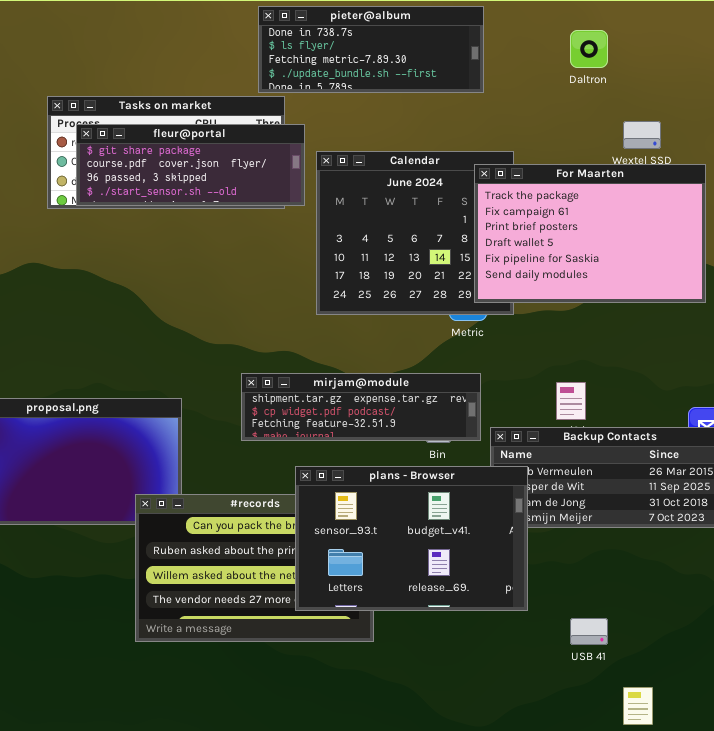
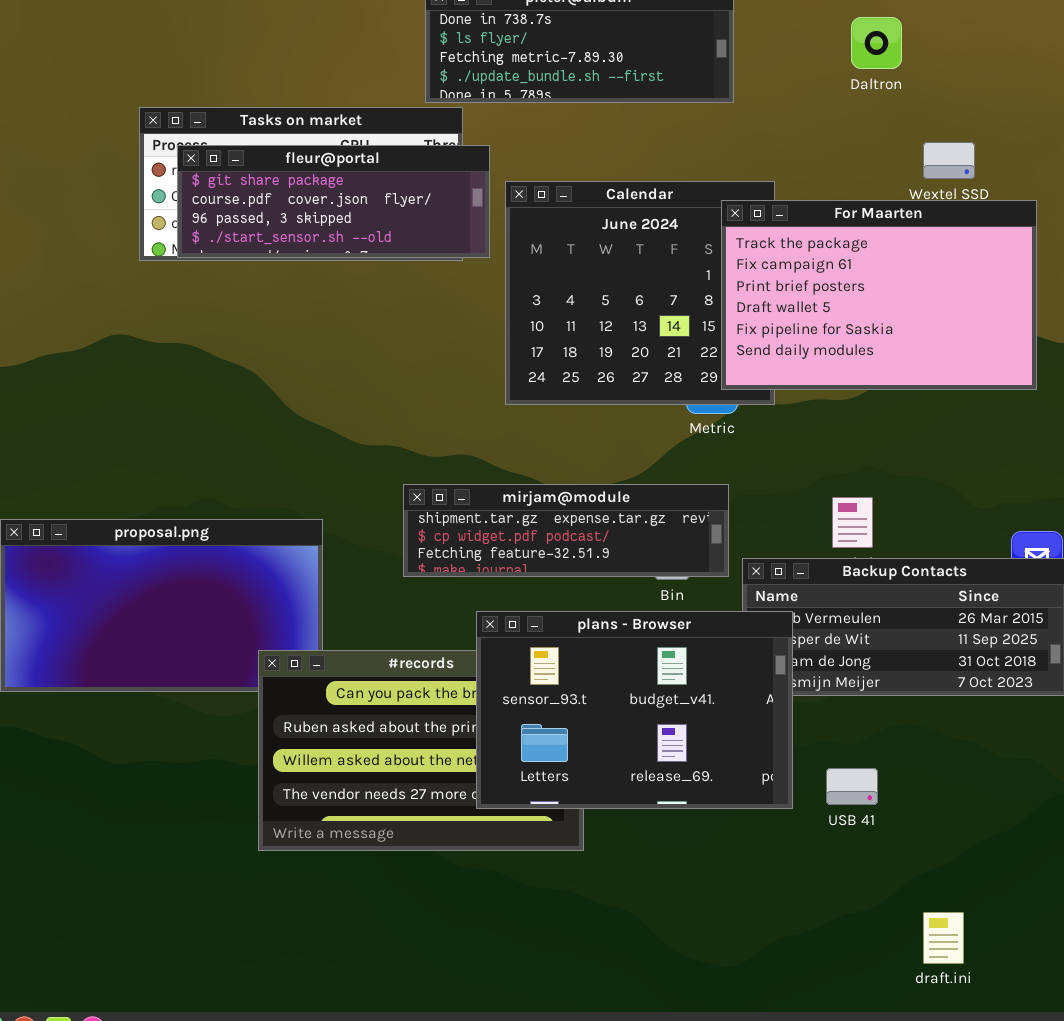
USB 41: [570,618,608,645] -> [826,768,878,805], moved

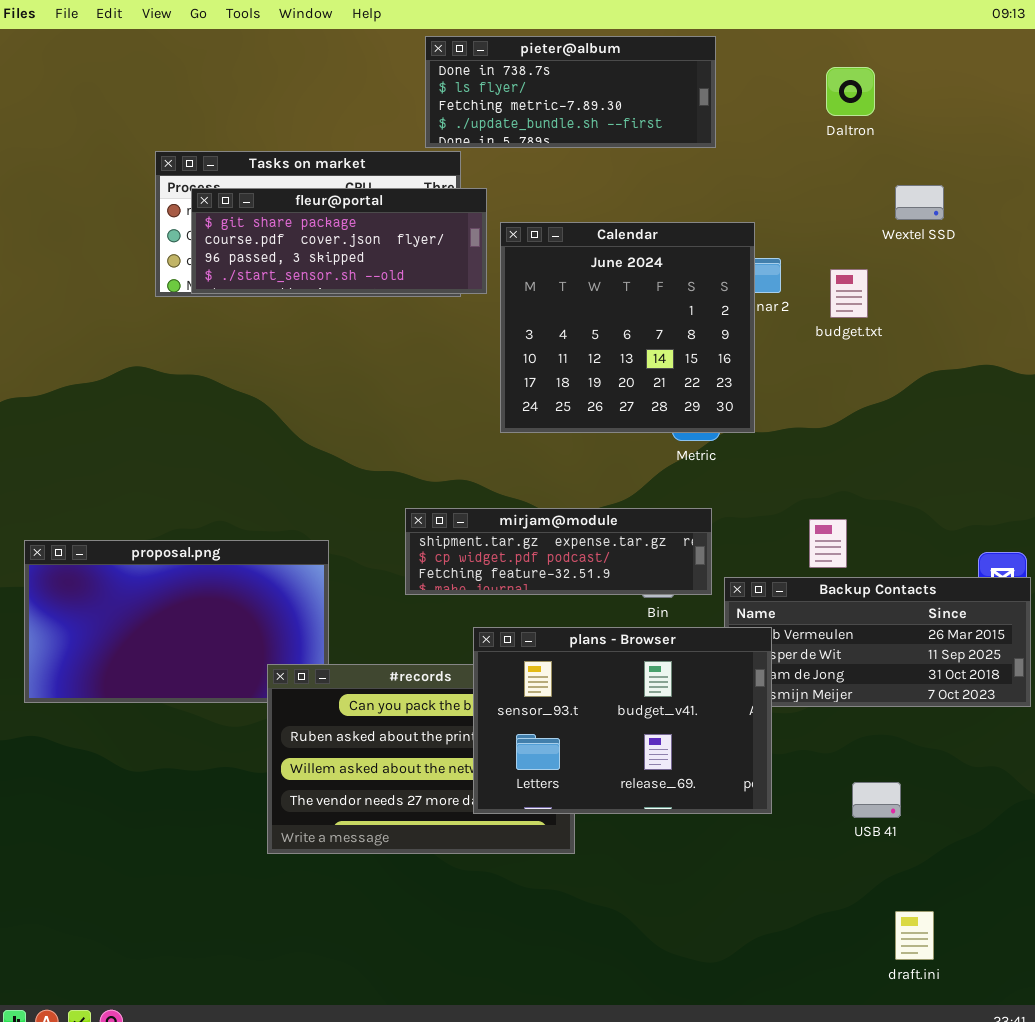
For Maarten: [721,200,1037,390] -> none, closed
USB 41: [826,768,878,805] -> [852,782,901,818], moved

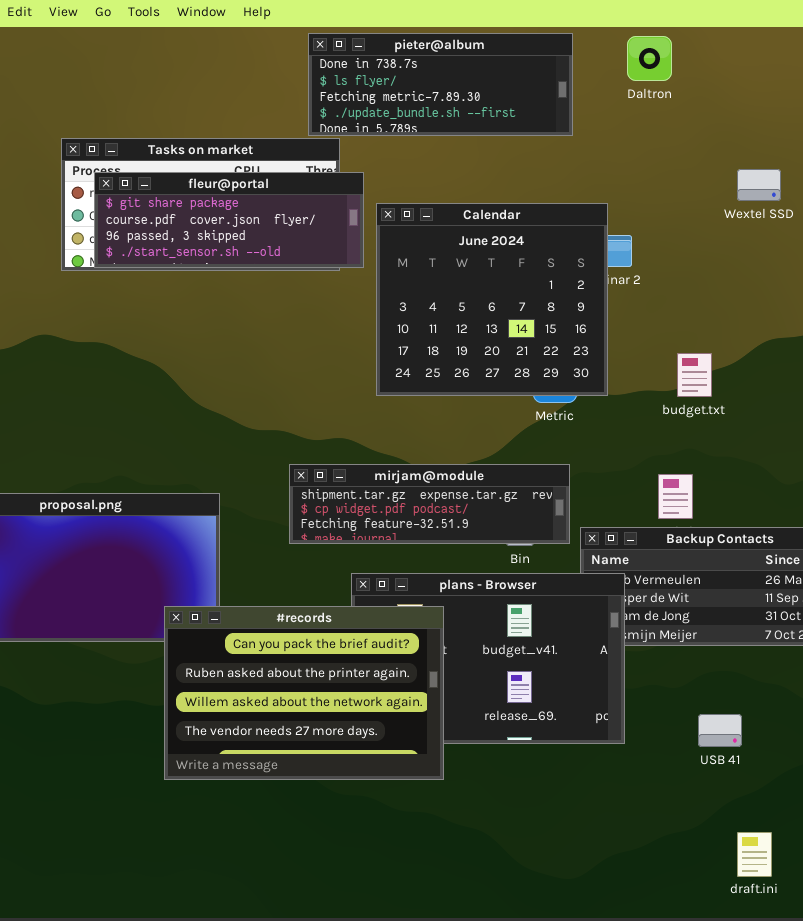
Daltron: [826,67,875,116] -> [627,36,672,81], moved
budget.txt: [830,269,868,318] -> [677,353,712,397], moved
#records: [267,664,575,854] -> [164,606,444,780], raised

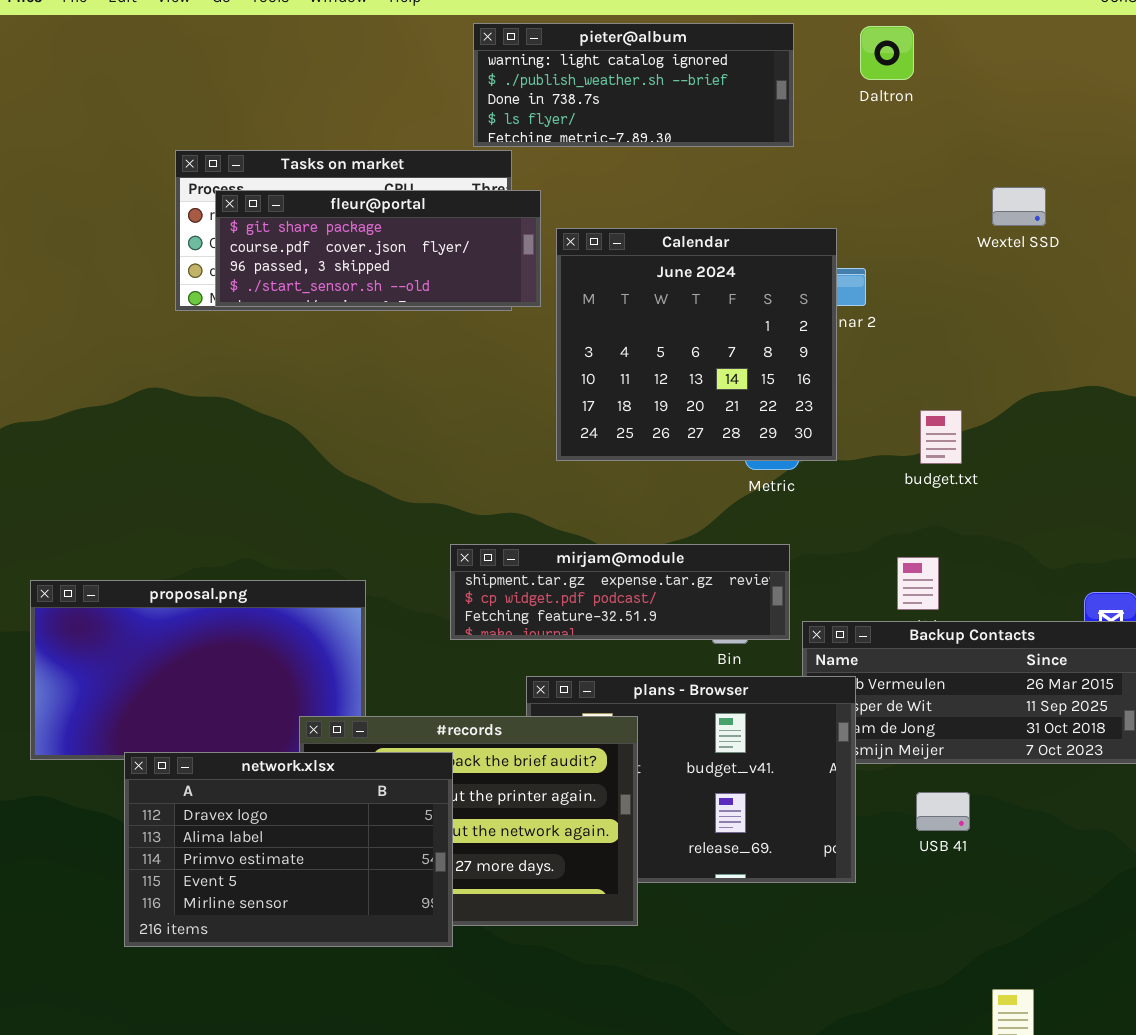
pieter@album: [308,33,573,136] -> [473,23,794,147], scrolled up 2 rows
network.xlsx: none -> [124,752,453,947], opened
USB 41: [698,714,742,747] -> [916,792,970,831], moved

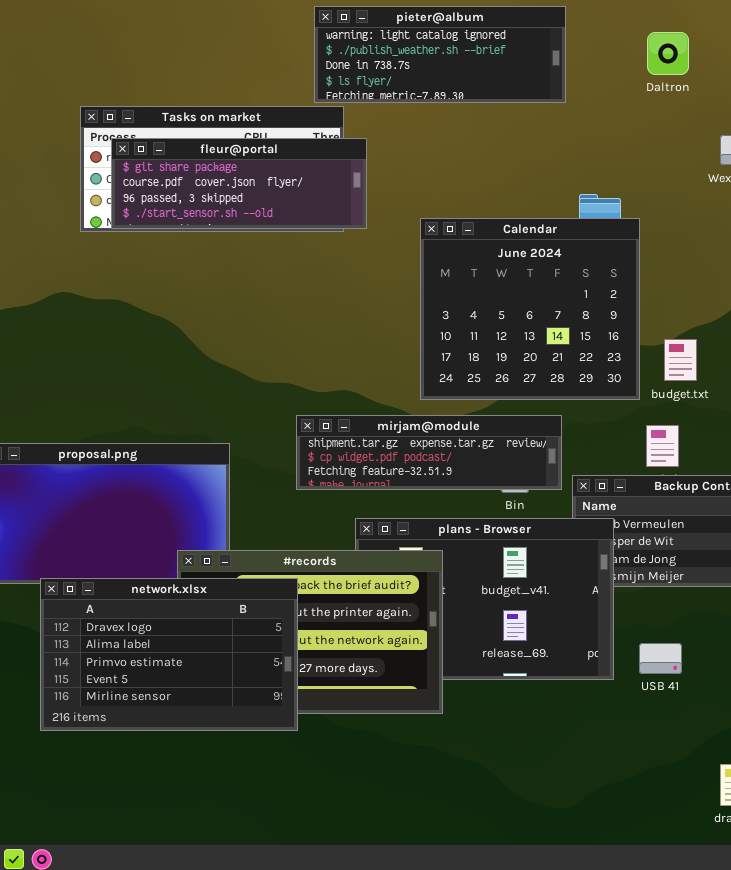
Daltron: [860,26,914,80] -> [647,32,689,75], moved
Calendar: [556,228,837,461] -> [420,218,640,400], moved
budget.txt: [920,410,962,464] -> [664,339,697,381], moved
USB 41: [916,792,970,831] -> [639,643,682,674], moved

